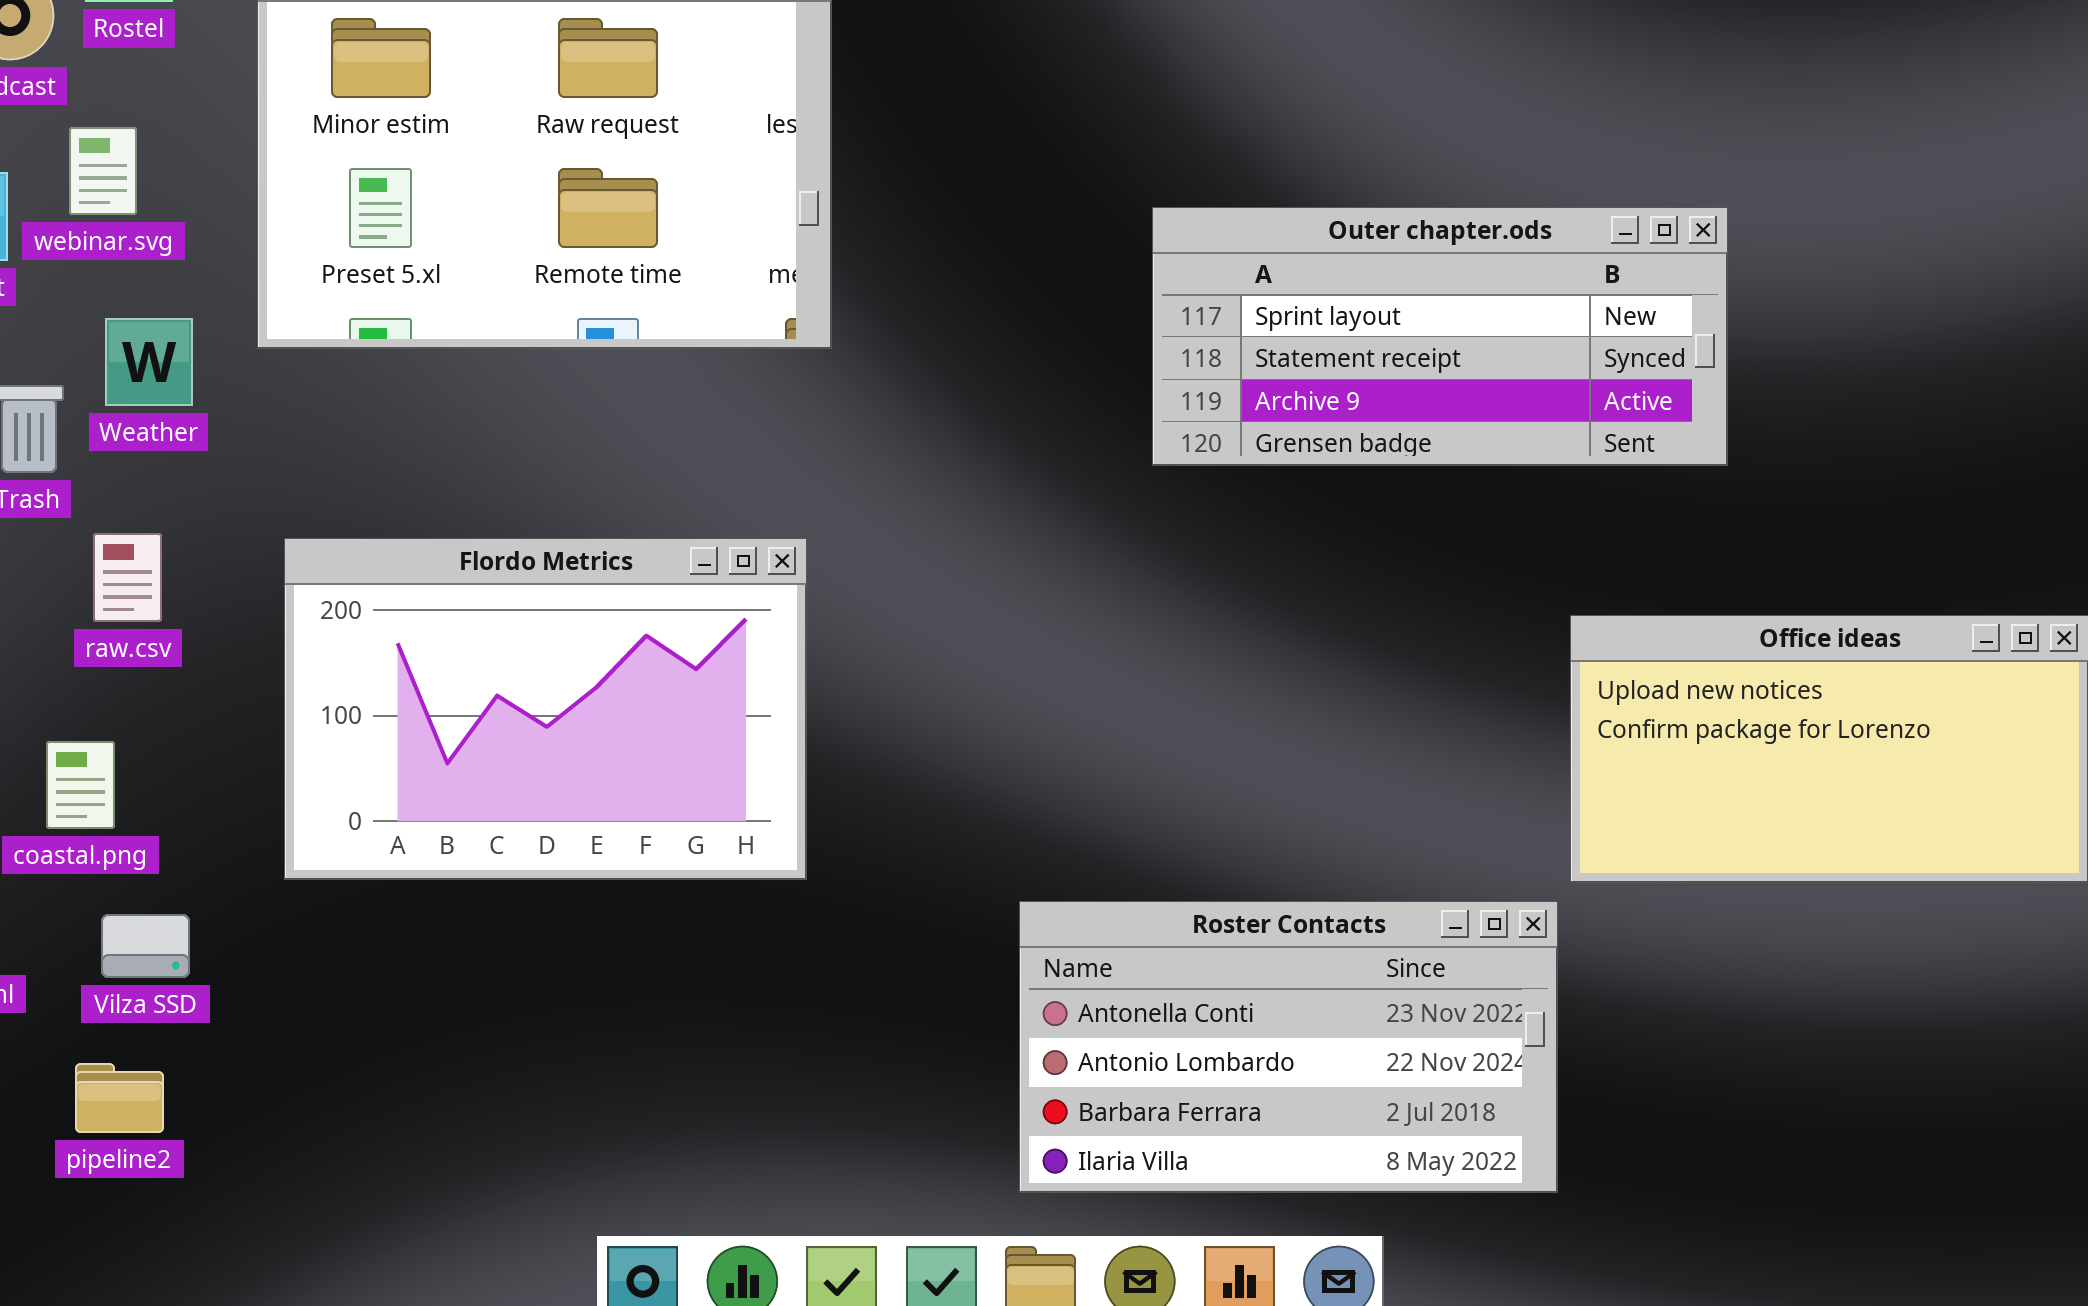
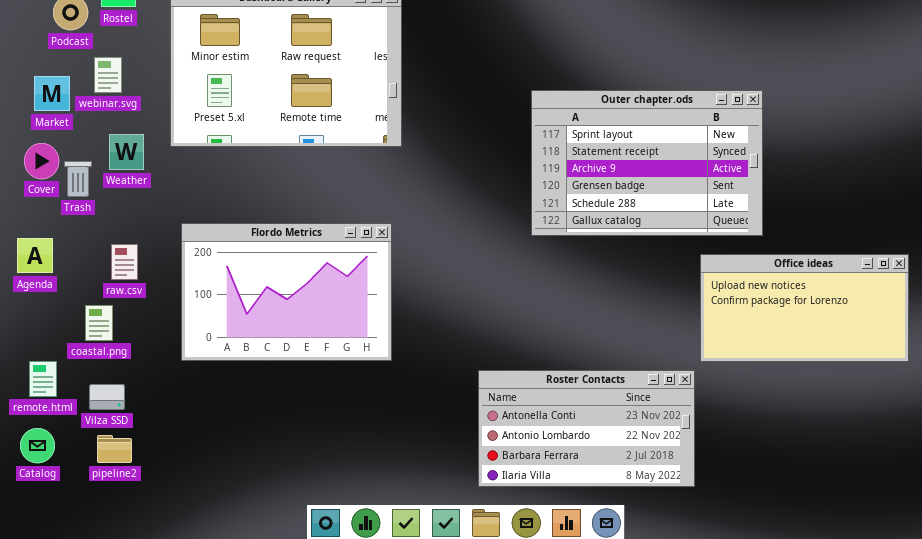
Outer chapter.ods: [1152,207,1728,466] -> [531,90,763,236], resized
raw.csv: [93,533,162,622] -> [111,244,138,280], moved
Vilza SSD: [101,914,190,978] -> [89,384,125,410], moved

